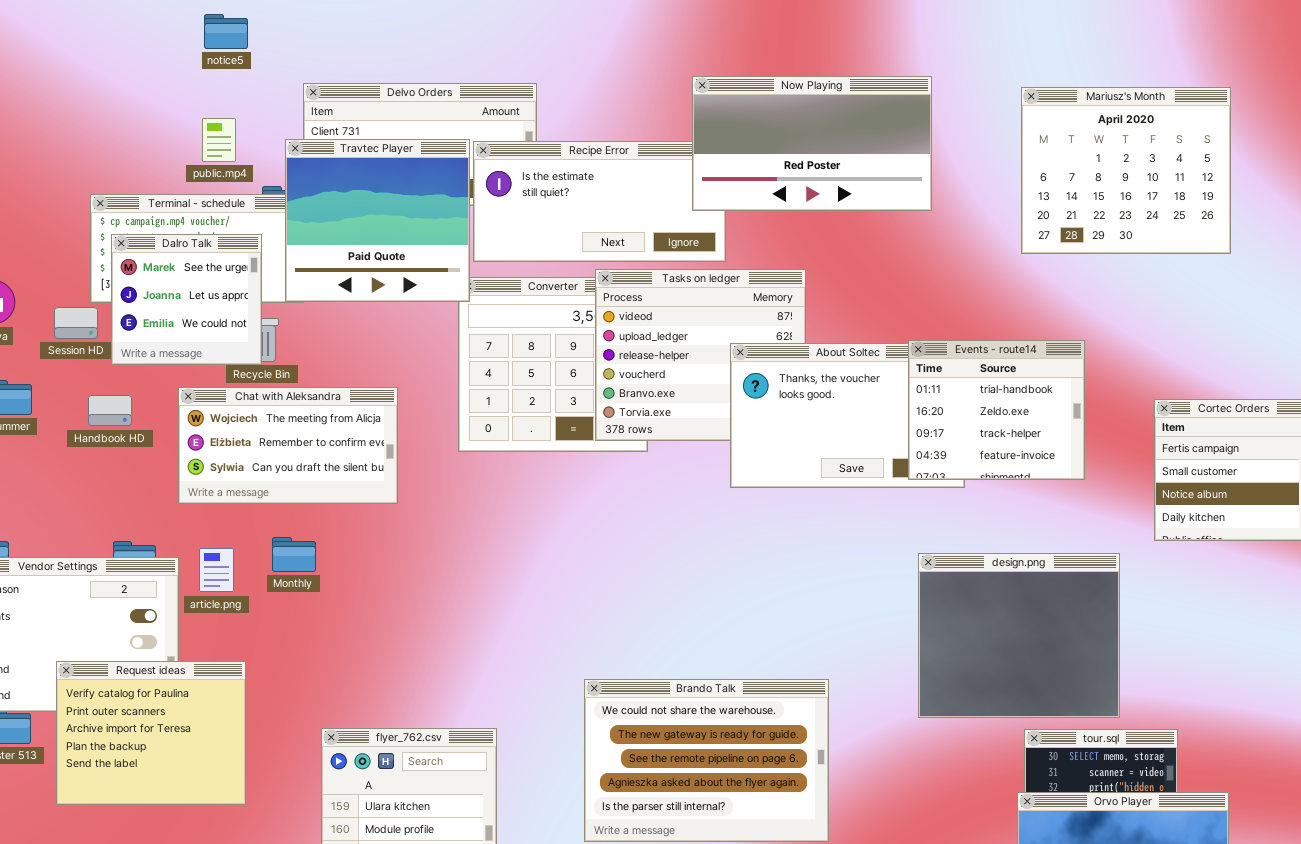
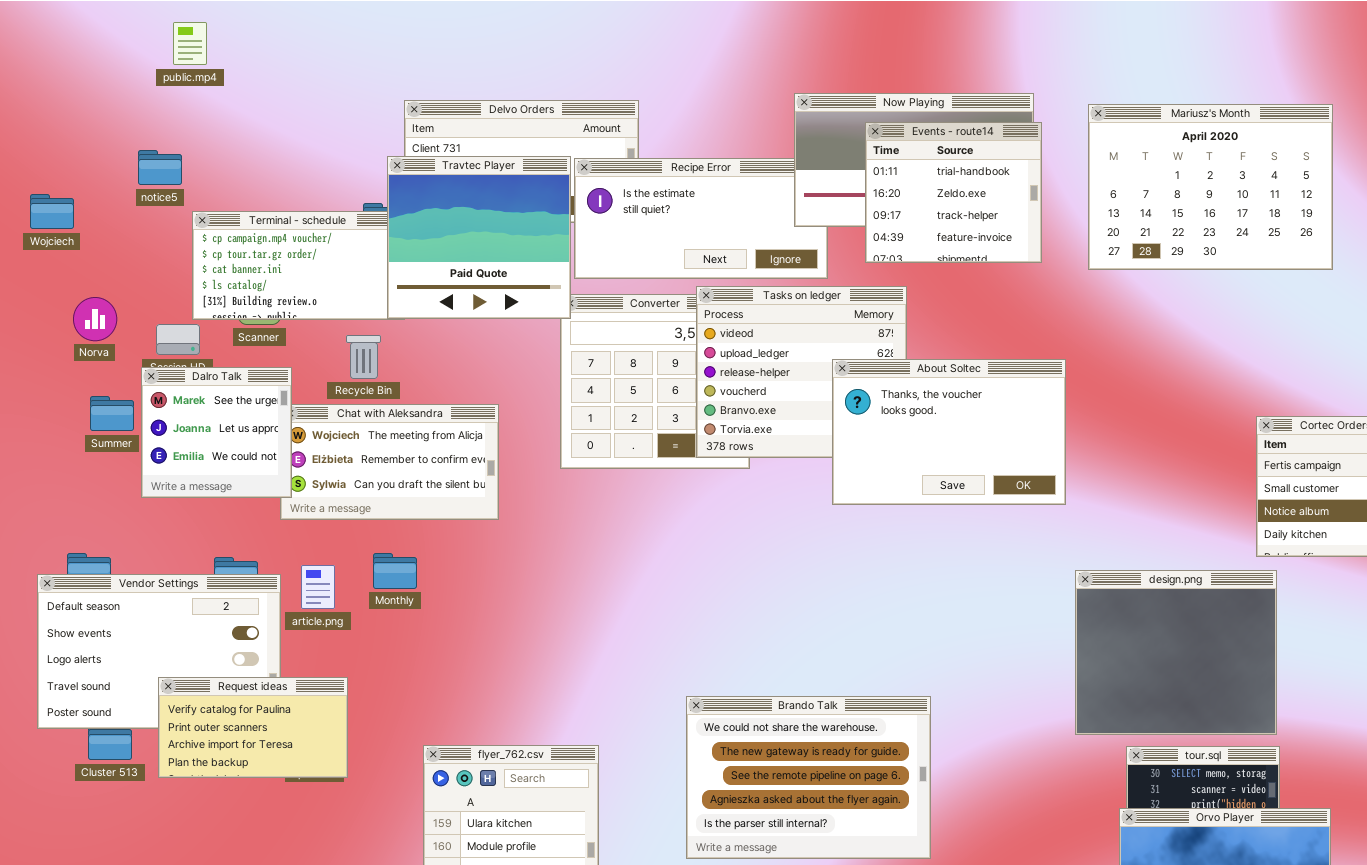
notice5: [204,14,248,49] -> [138,150,182,185], moved
Mariusz's Month: [1021,87,1231,254] -> [1088,104,1333,270], resized
public.mp4: [202,118,236,162] -> [173,22,207,65], moved
Dalro Talk: [111,234,262,365] -> [141,367,292,498], moved
Events - route14: [908,340,1085,480] -> [865,122,1042,263], moved
design.png: [918,553,1120,718] -> [1075,570,1277,735], moved
Request ideas: [56,661,246,805] -> [158,677,348,778], resized

